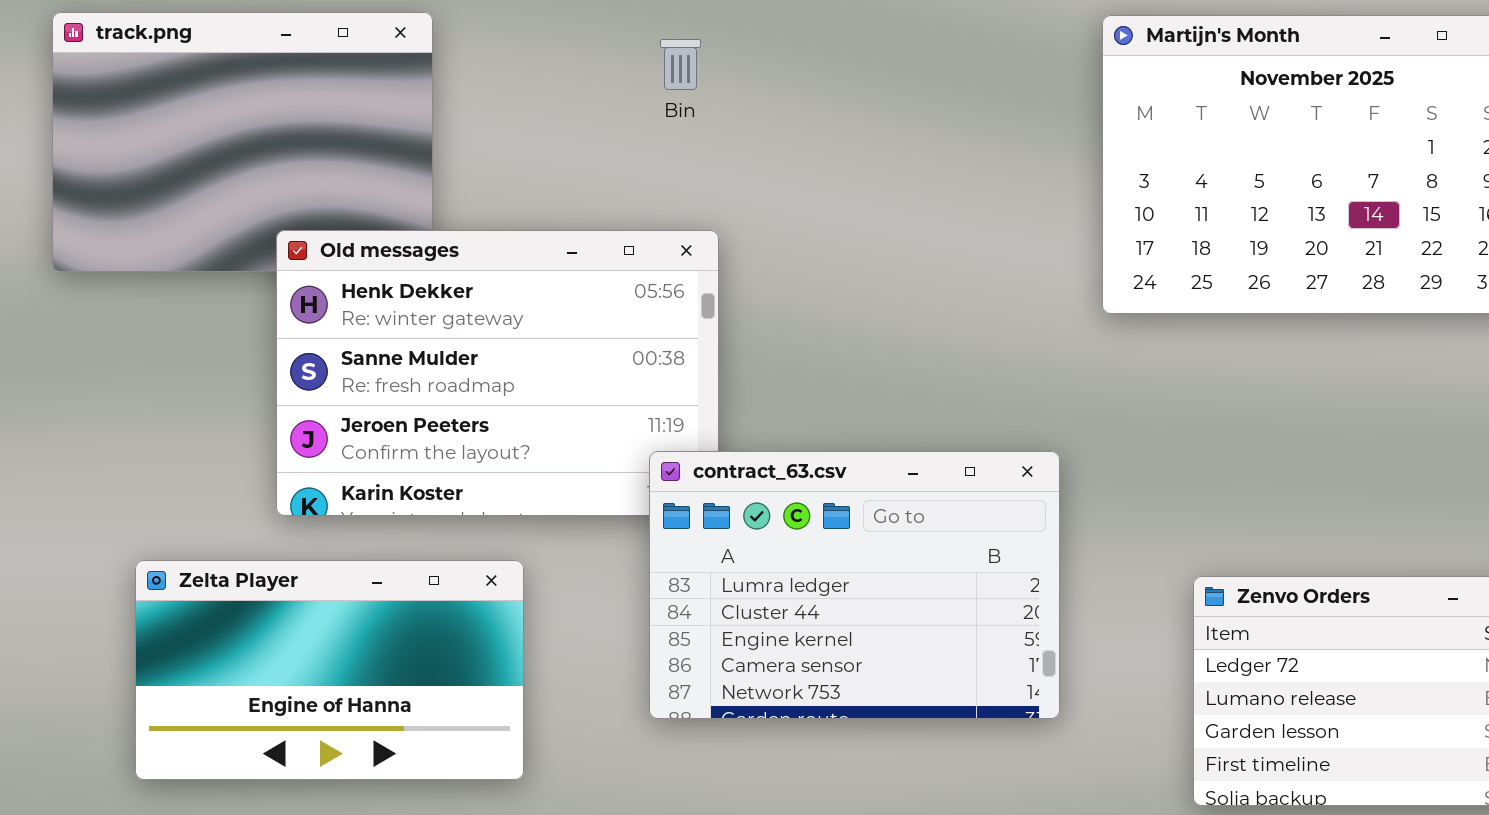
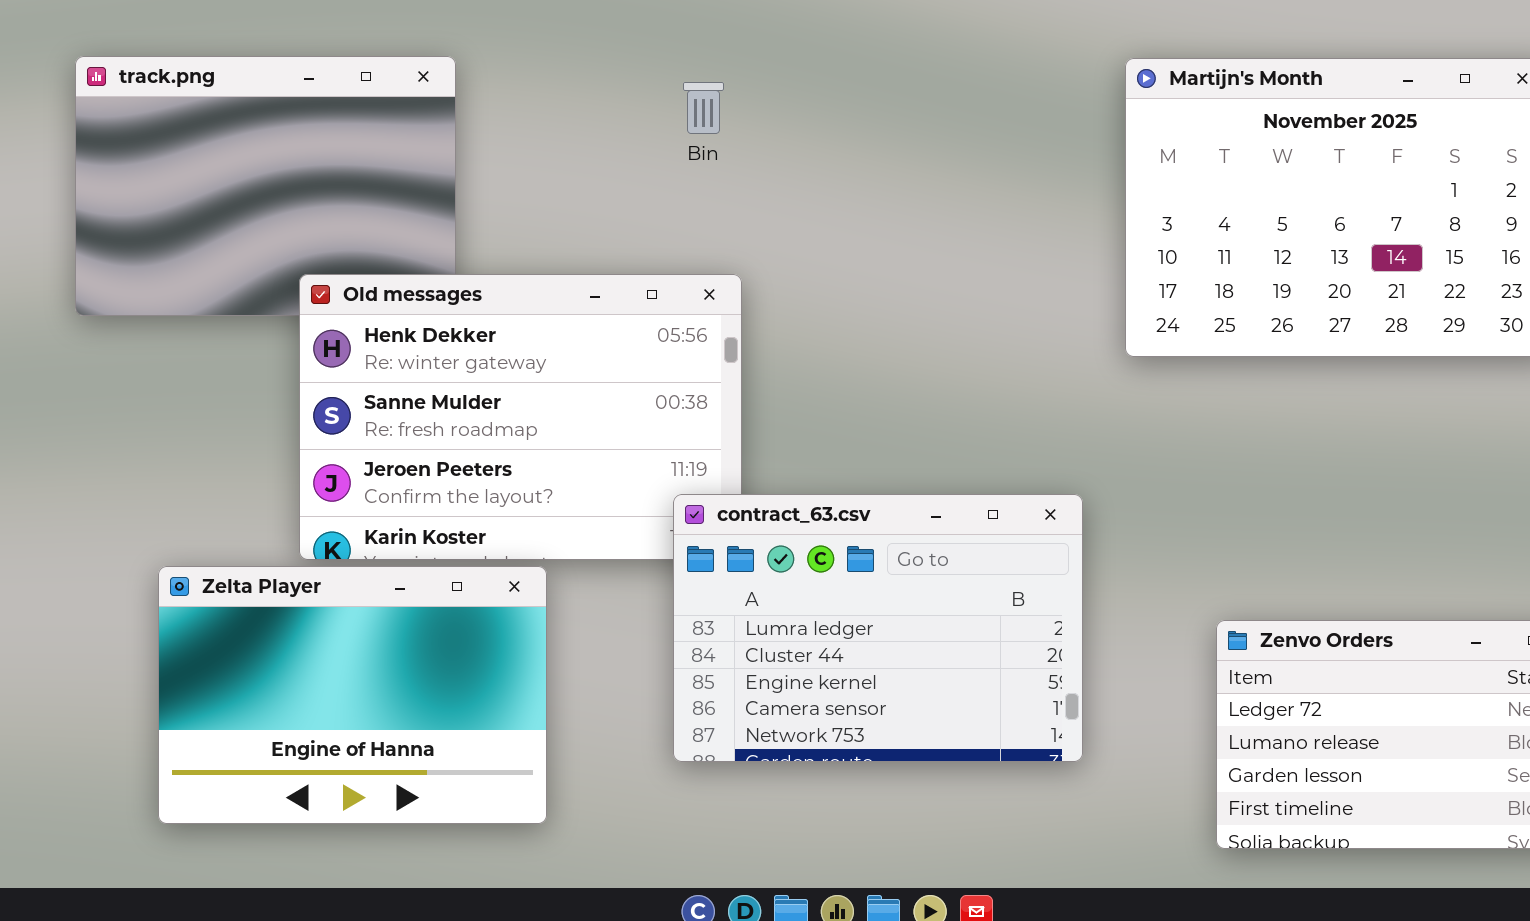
Zelta Player: [135,560,524,780] -> [158,566,547,824], resized

